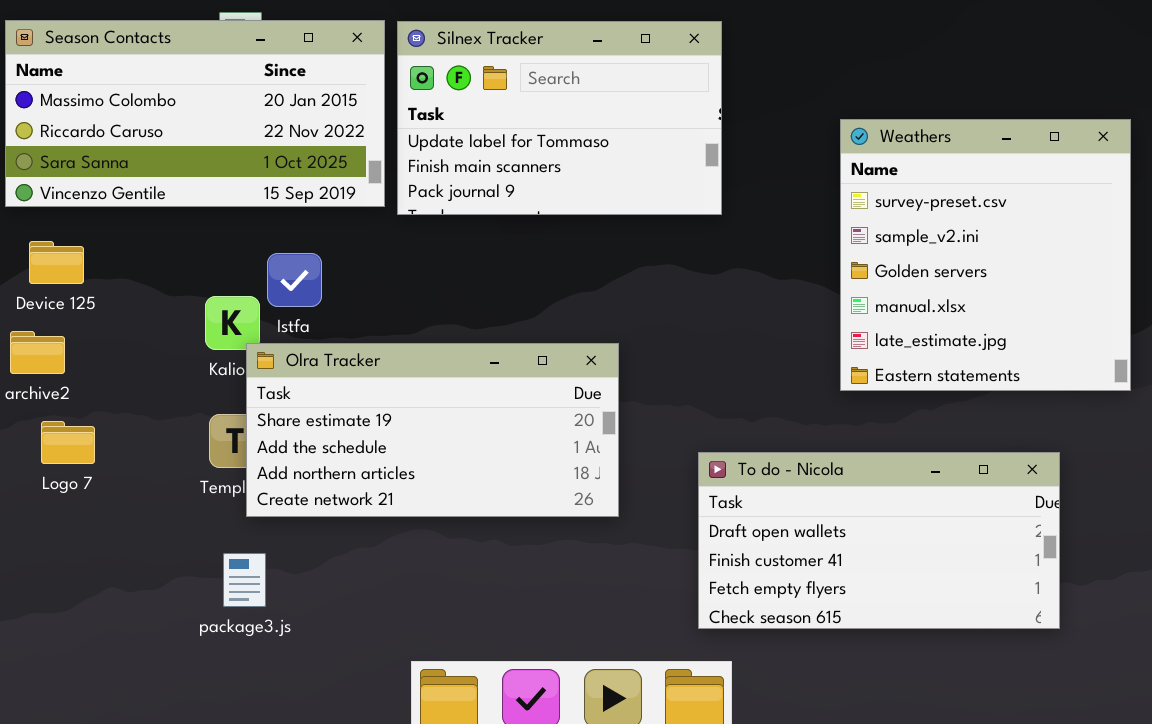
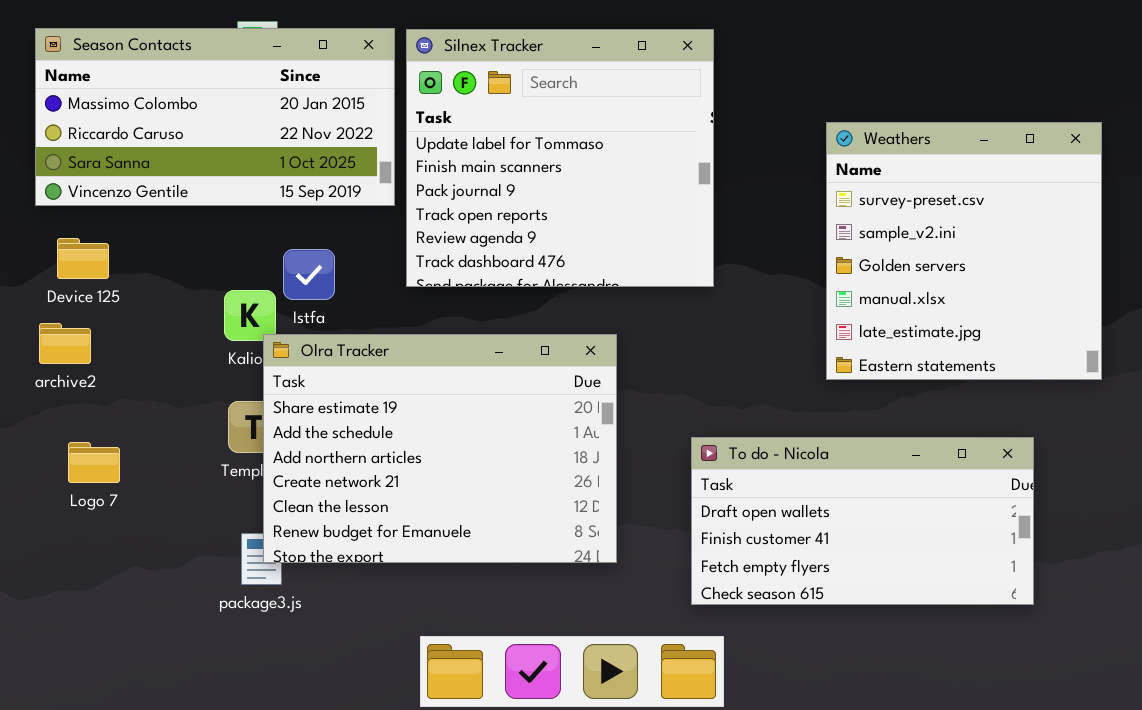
Silnex Tracker: [397,21,722,215] -> [406,29,714,287], resized
Olra Tracker: [246,343,619,517] -> [263,334,617,563], resized
Logo 7: [41,421,95,464] -> [68,442,120,483], moved

